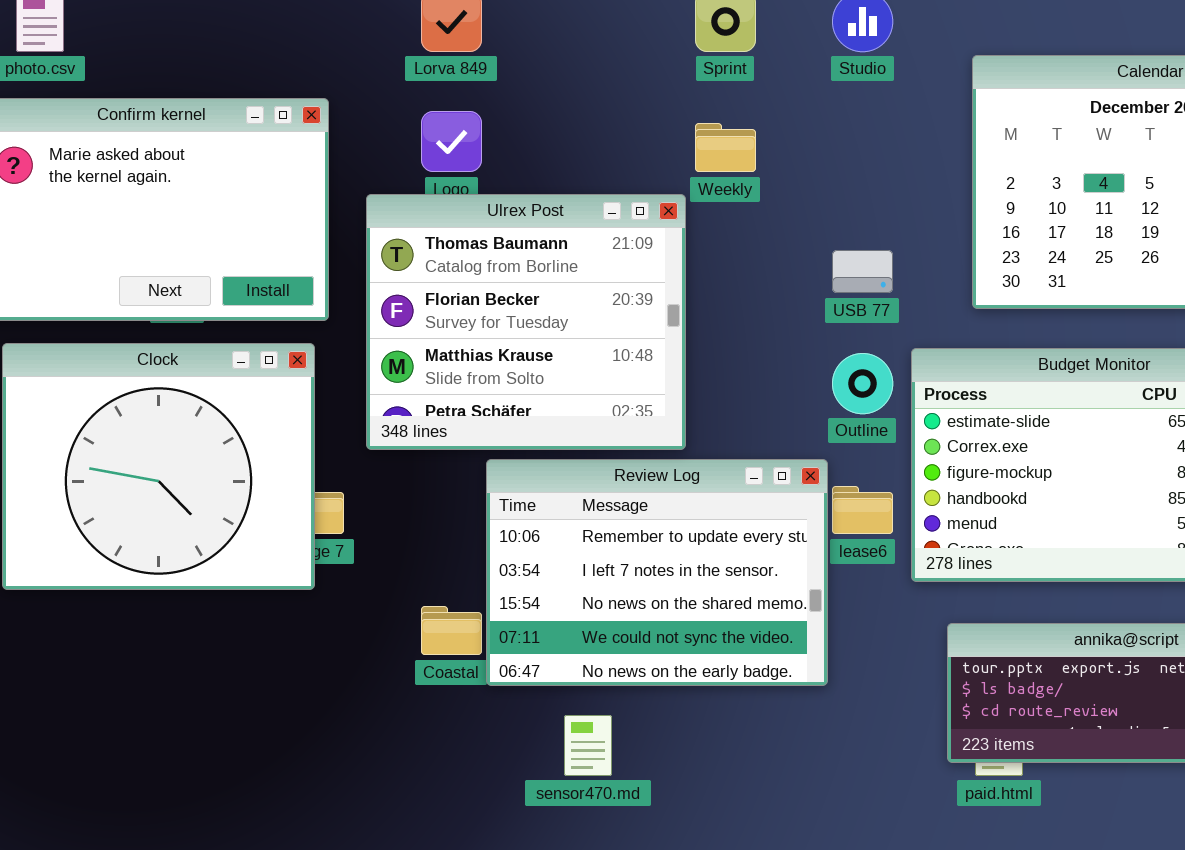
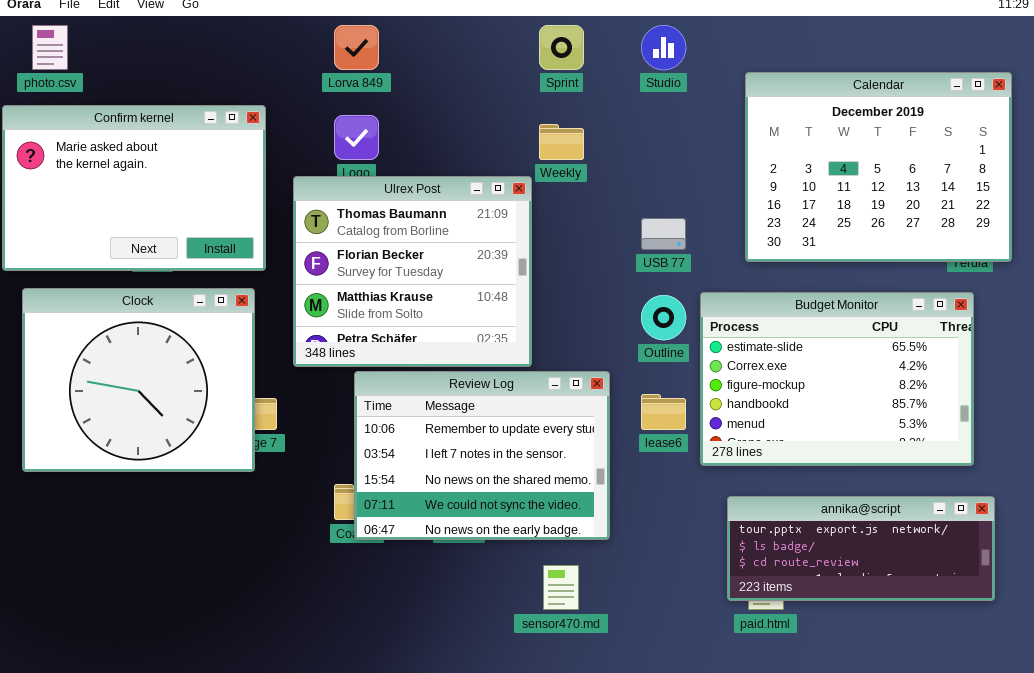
Review Log: [486,459,828,686] -> [354,371,610,540], moved
sensor470.md: [564,715,612,776] -> [543,565,579,610], moved

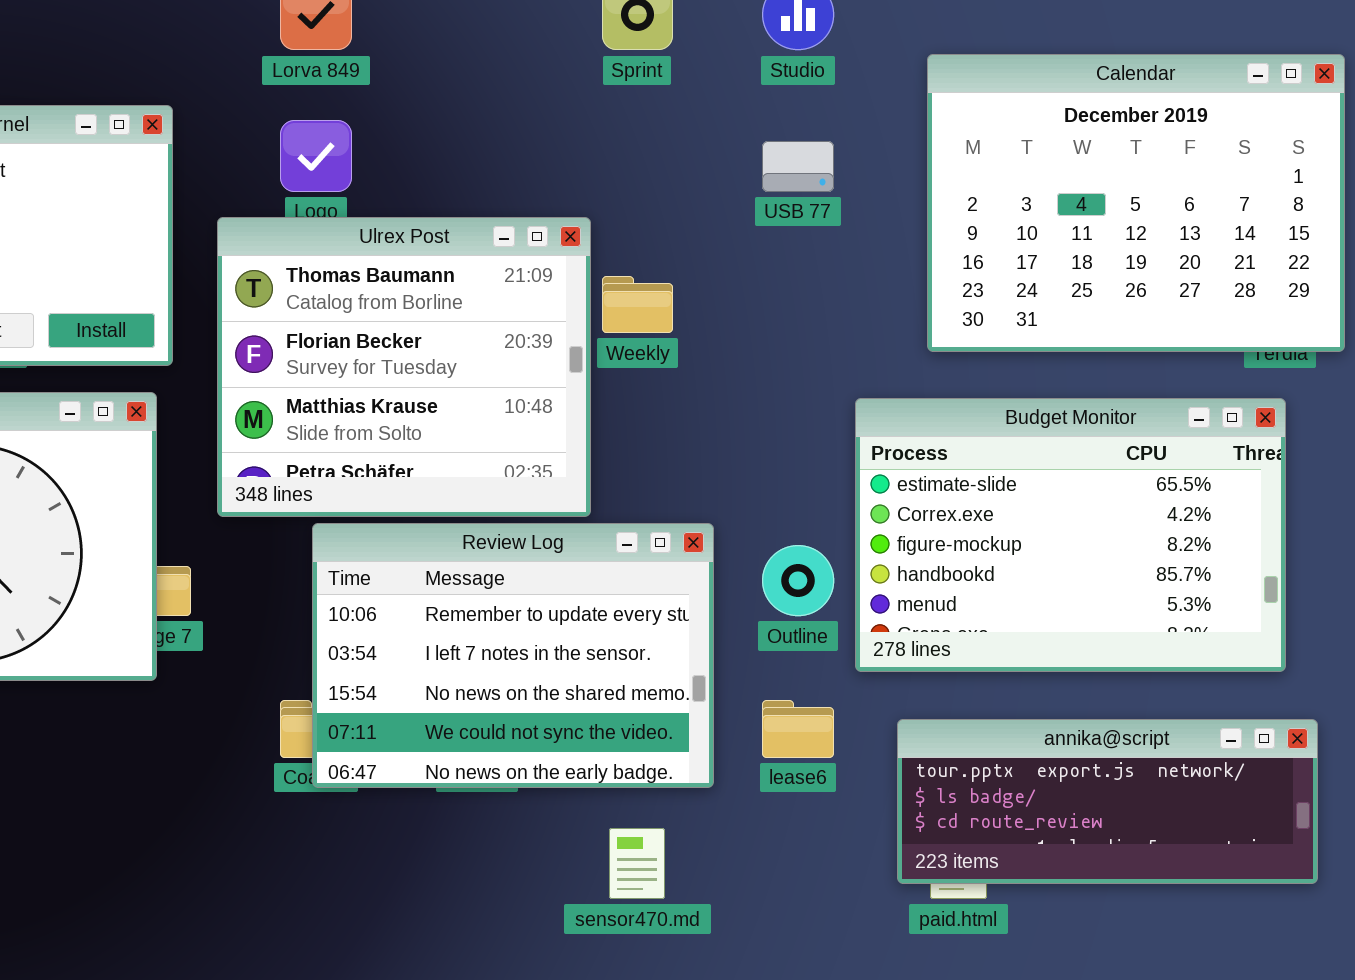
Weekly: [539,124,584,160] -> [602,276,673,333], moved
USB 77: [641,218,686,250] -> [762,141,834,192], moved
Outline: [641,295,686,340] -> [762,545,834,616], moved
lease6: [641,394,686,430] -> [762,700,834,758], moved

